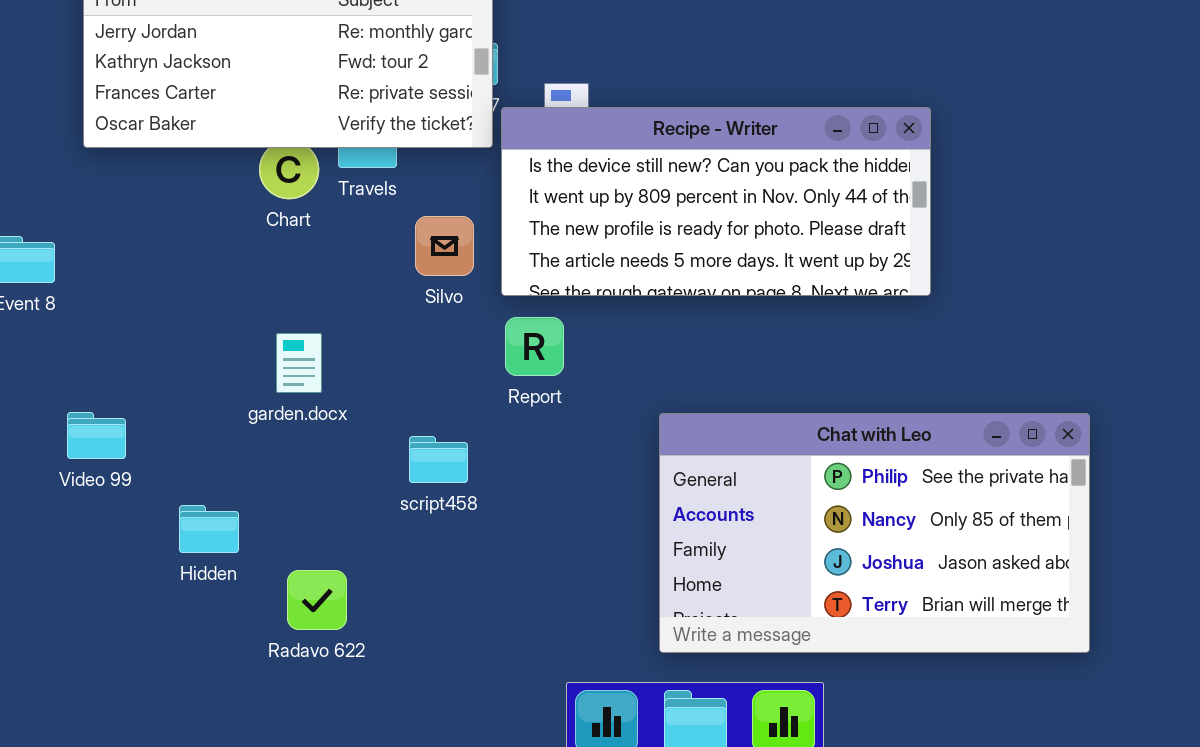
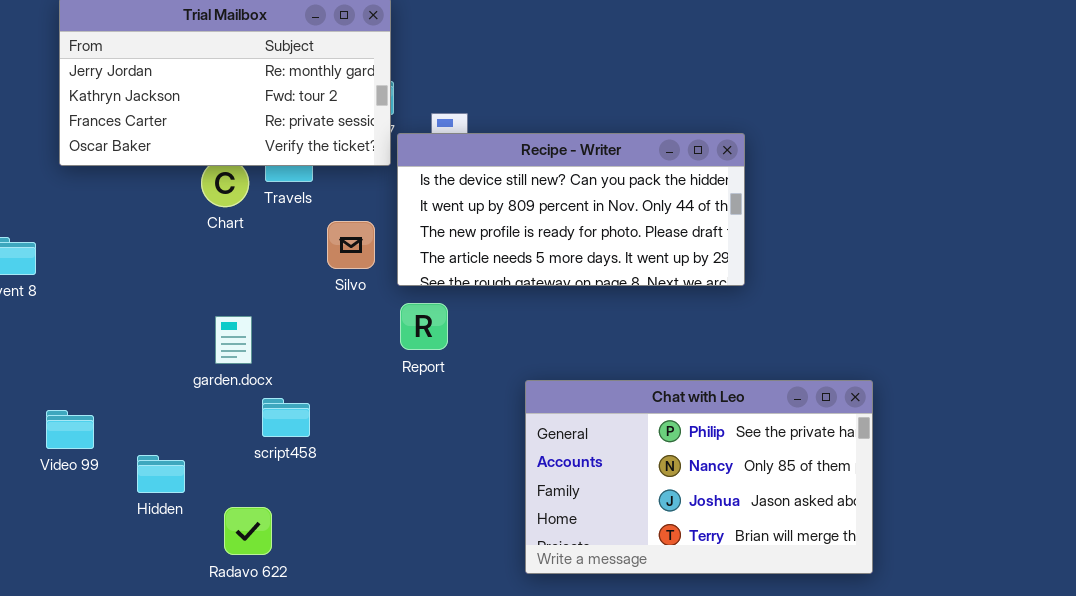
Video 99: [67,412,126,459] -> [46,410,94,449], moved
script458: [409,436,468,483] -> [262,398,310,437], moved

